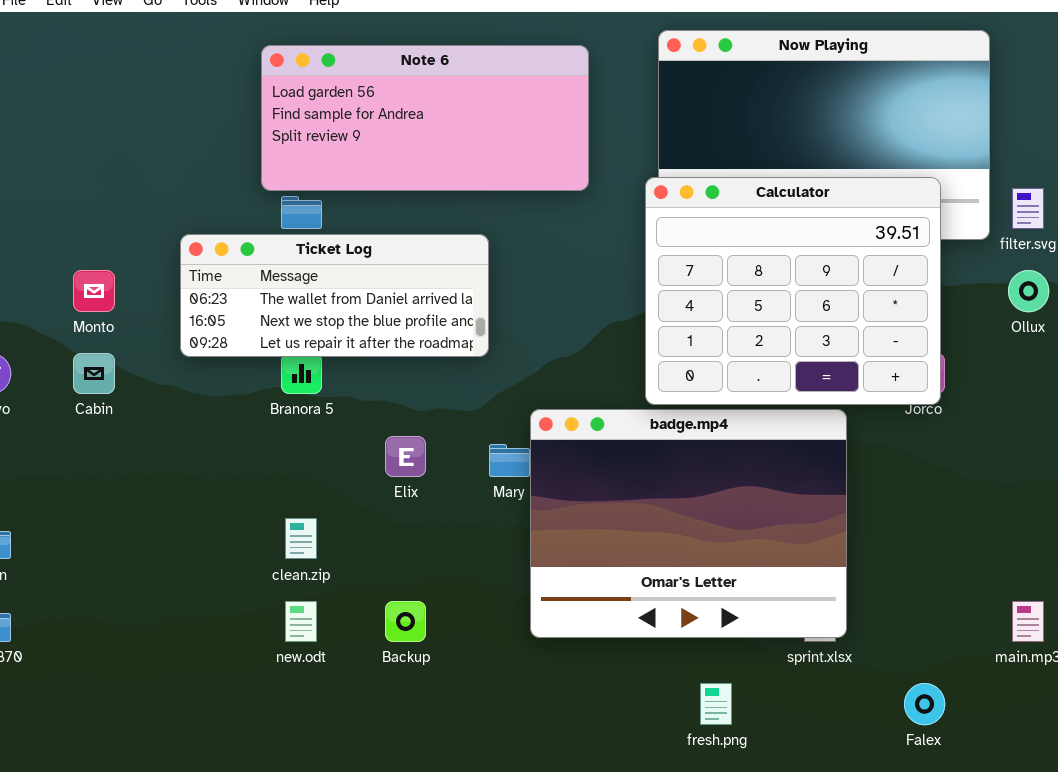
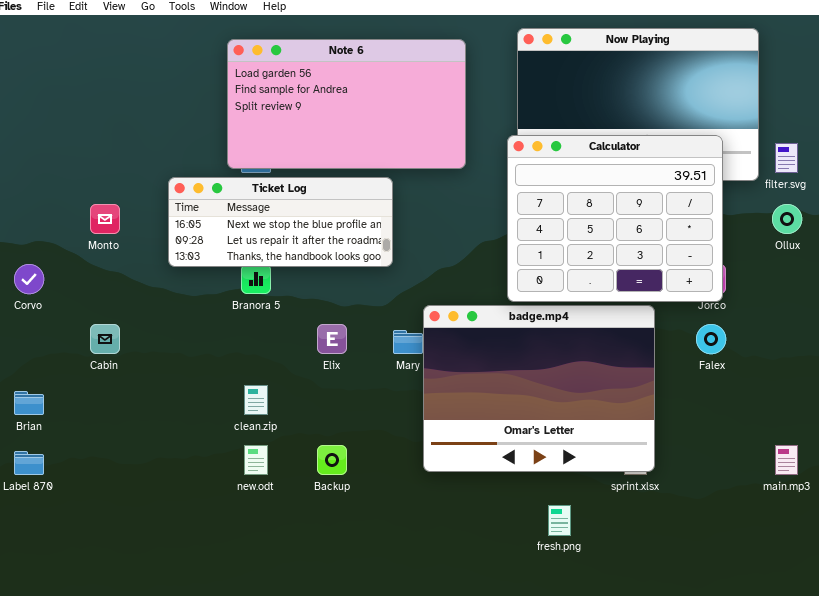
Note 6: [261,45,589,191] -> [227,39,466,169], resized
Ticket Log: [180,234,489,357] -> [168,177,393,267], scrolled down 1 row
Cabin: [73,353,115,394] -> [90,324,120,354], moved
Falex: [904,683,945,725] -> [696,324,726,354], moved

